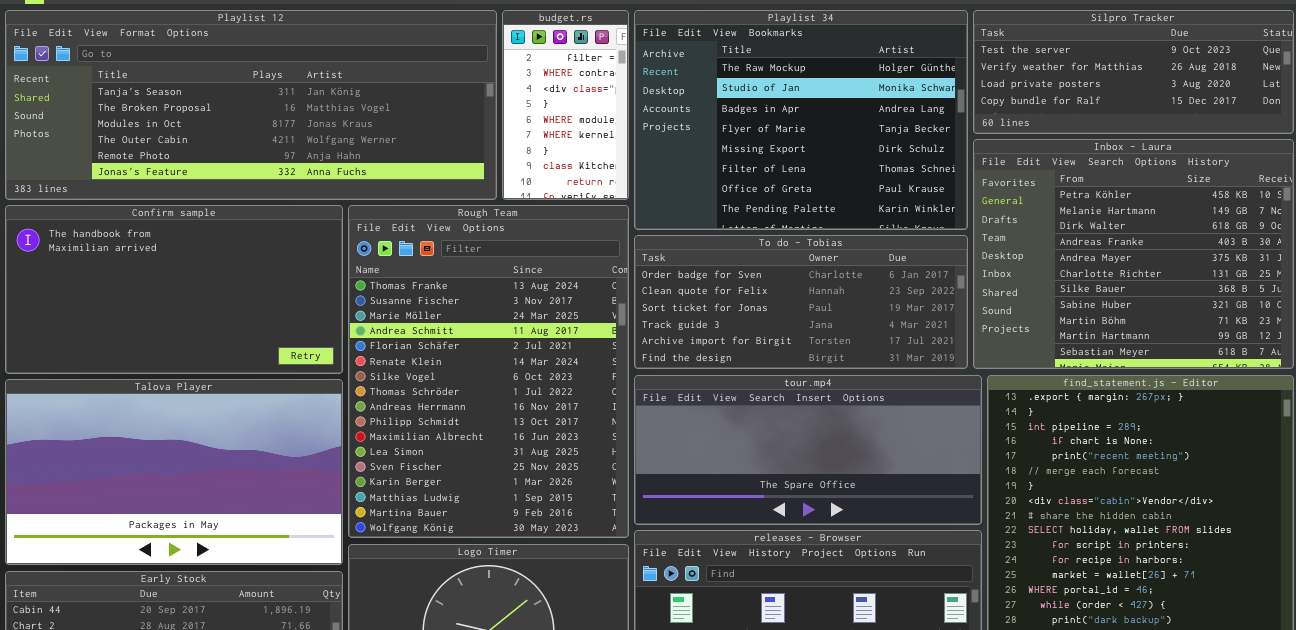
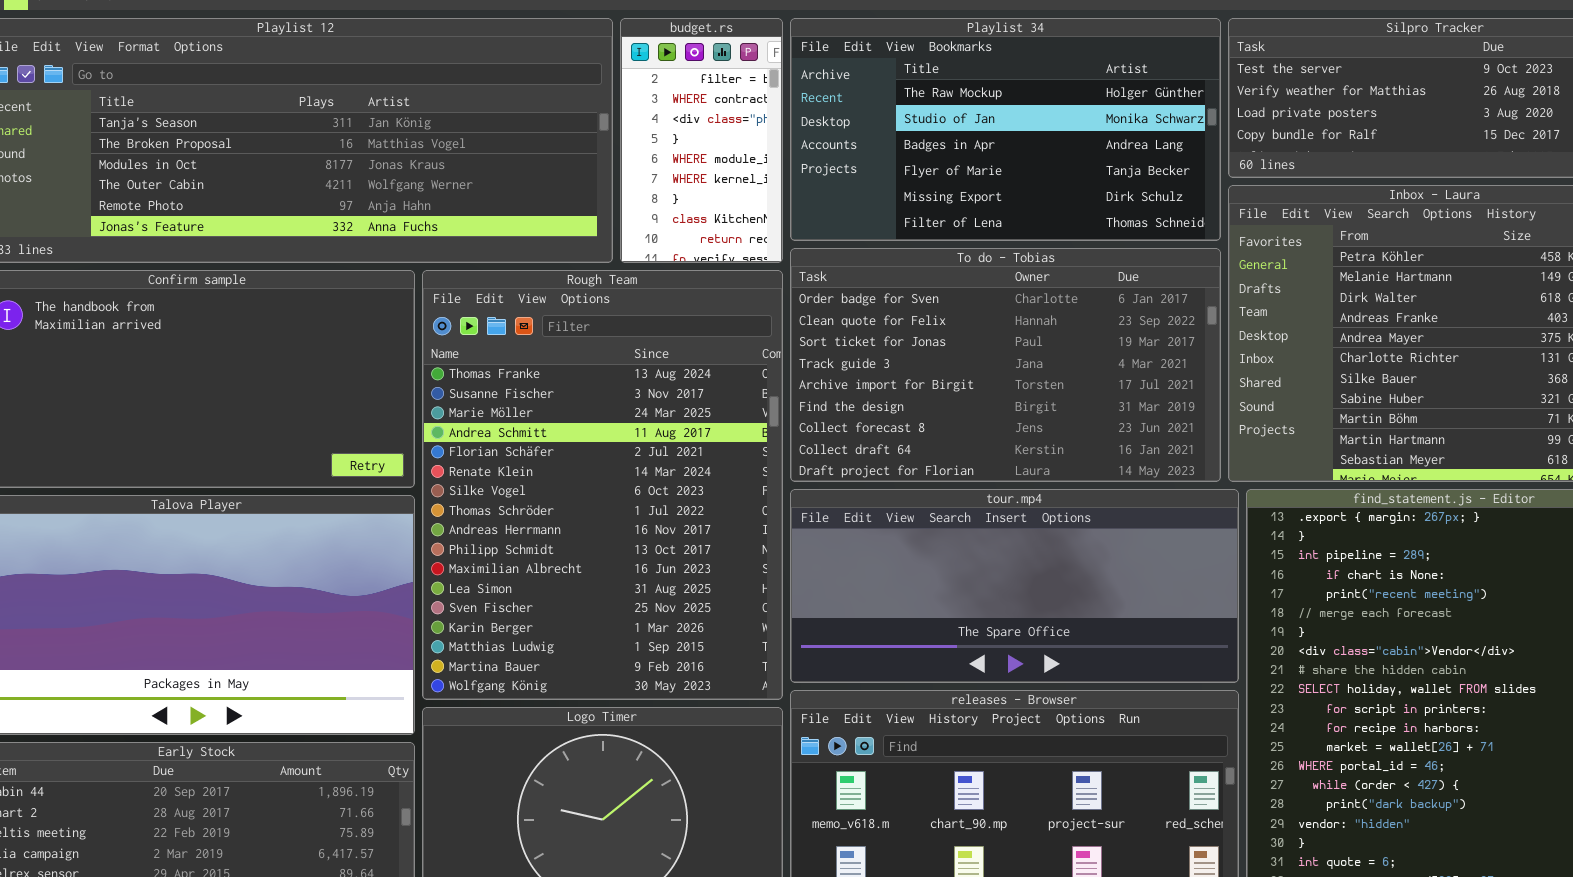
Playlist 34: [634,10,968,230] -> [790,18,1221,241], resized
To do - Tobias: [634,235,968,369] -> [790,248,1221,482], resized

